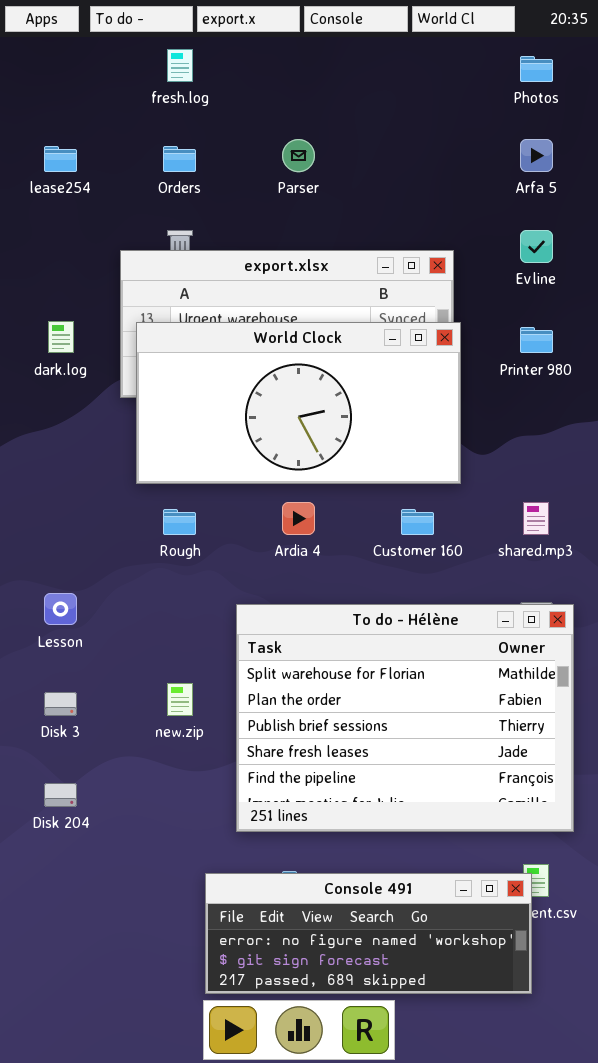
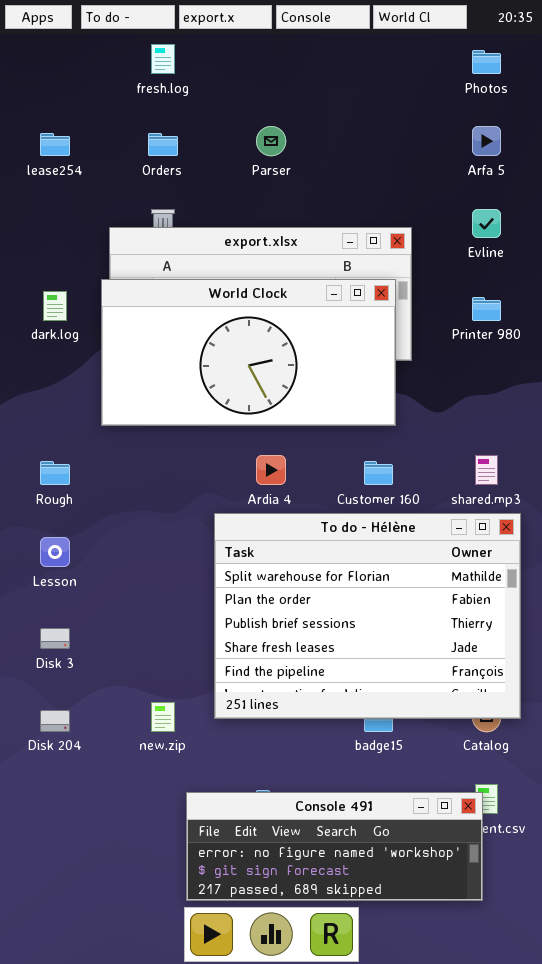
World Clock: [136,322,461,484] -> [101,279,396,426], moved
Rough: [163,509,196,535] -> [40,461,70,485], moved
To do - Hélène: [236,604,574,832] -> [214,513,521,719], moved
new.zip: [167,683,193,716] -> [151,702,175,732], moved

